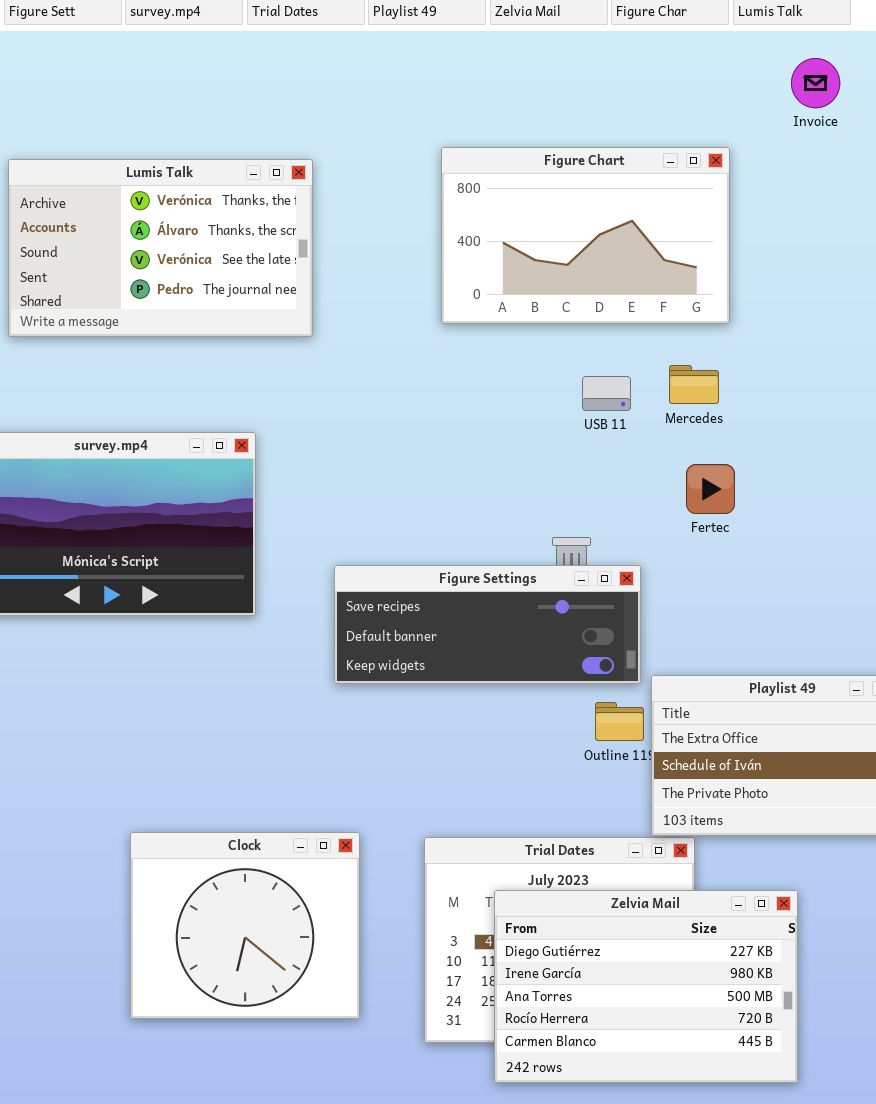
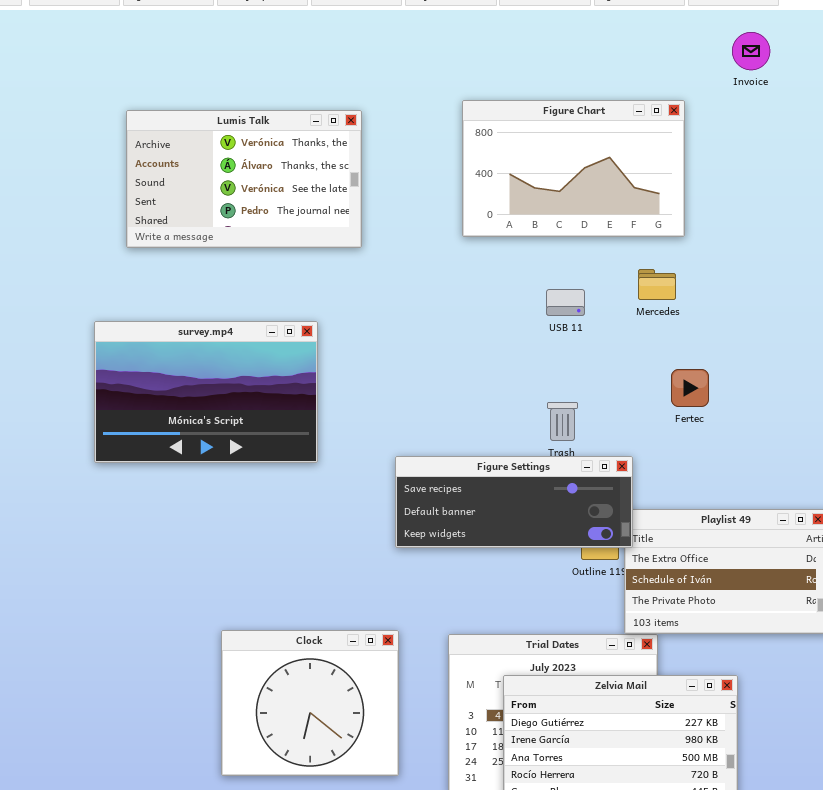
USB 11: [582,376,631,411] -> [546,289,585,316], moved
Fertec: [686,464,735,514] -> [671,369,709,407], moved
Figure Settings: [334,565,641,684] -> [395,456,633,548], moved

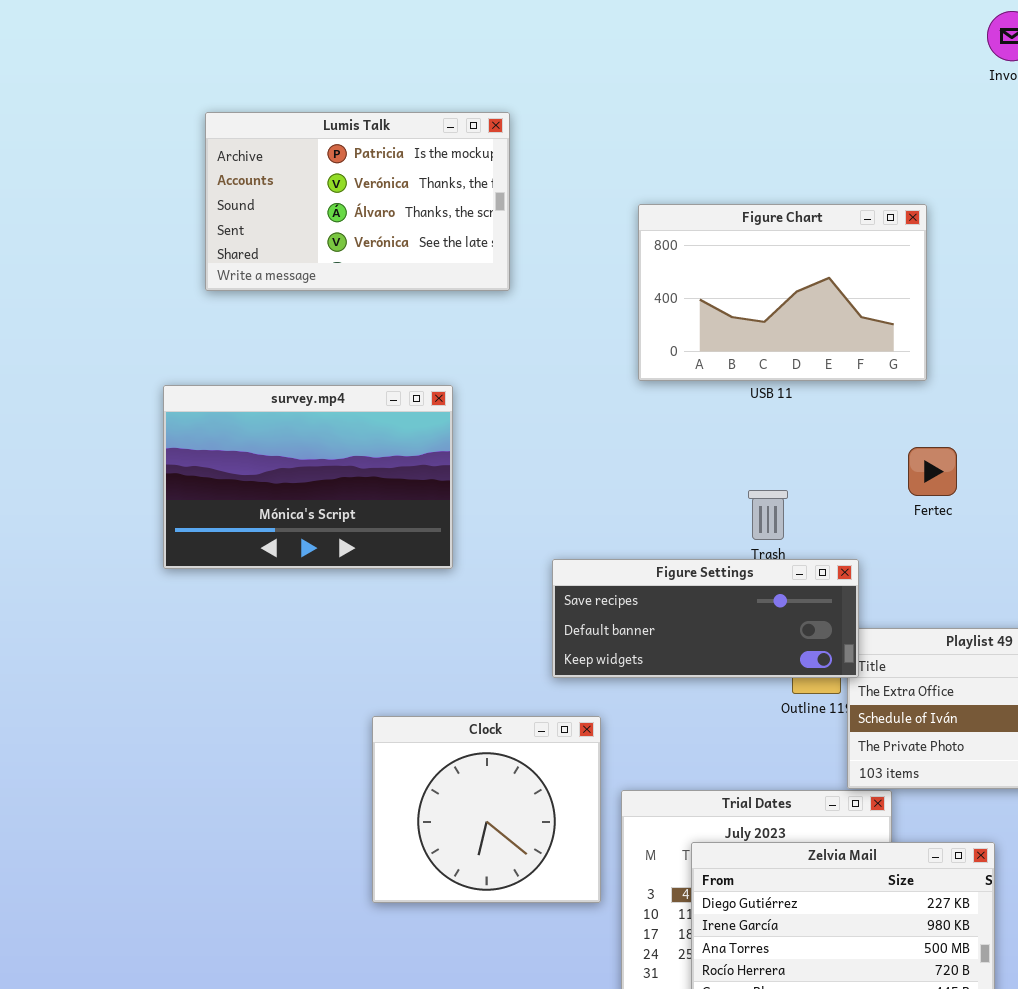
Figure Chart: [462,100,685,237] -> [638,204,927,381], moved
Lumis Talk: [126,110,362,248] -> [205,112,510,291], scrolled up 1 row
Clock: [221,630,399,776] -> [372,716,601,903], moved

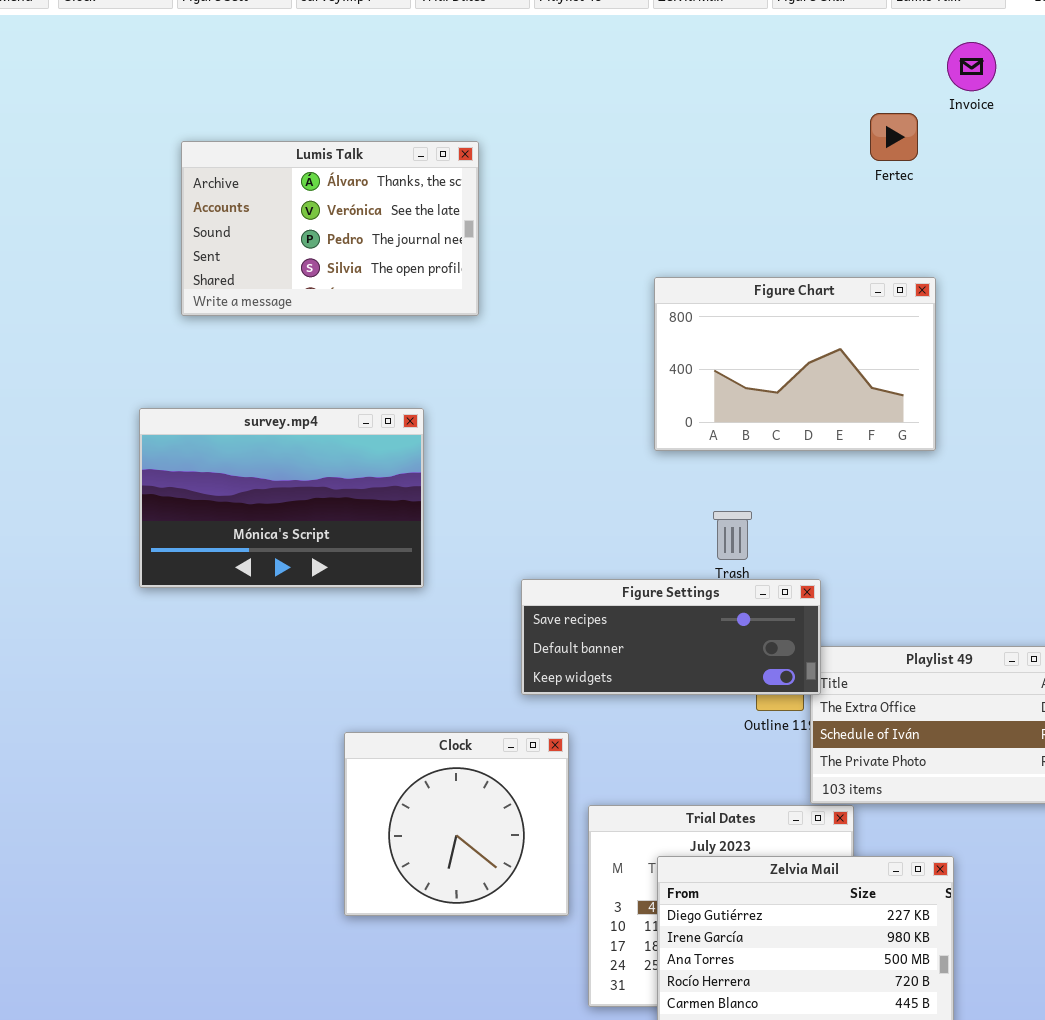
Lumis Talk: [205,112,510,291] -> [181,141,479,316], scrolled down 2 rows
Figure Chart: [638,204,927,381] -> [654,277,936,451], moved
Fertec: [908,447,957,496] -> [870,113,918,161], moved

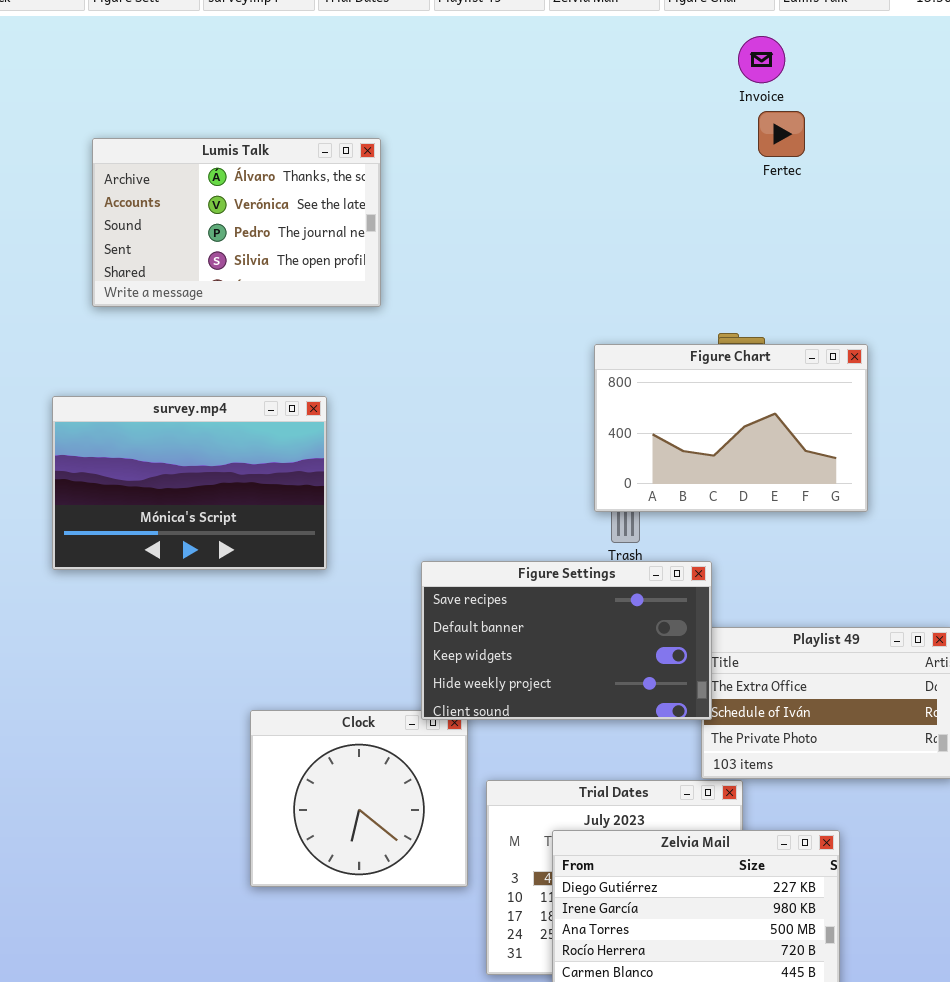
Invoice: [947,42,996,91] -> [738,36,785,83], moved
Figure Chart: [654,277,936,451] -> [594,344,868,512], moved
Figure Settings: [521,579,821,695] -> [421,561,712,720], resized

